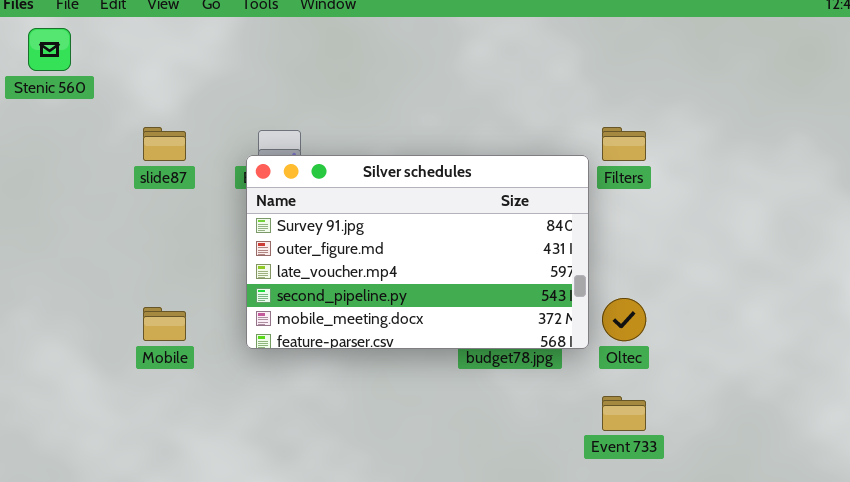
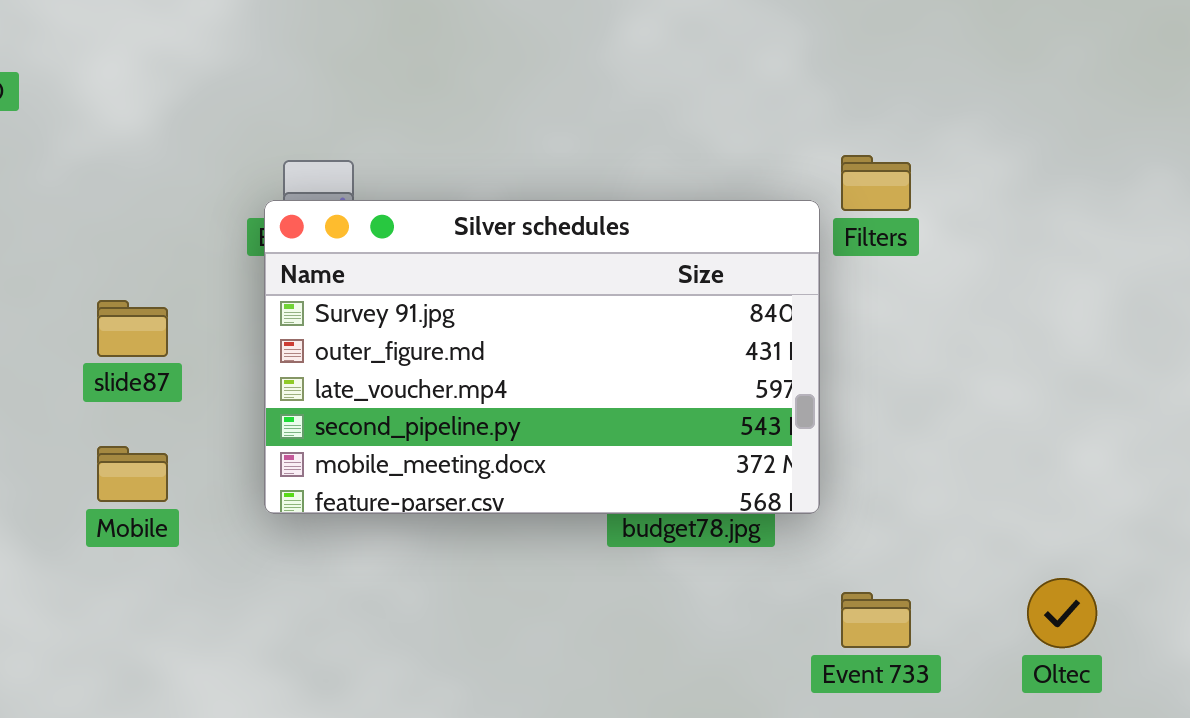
slide87: [143,127,186,161] -> [97,300,168,357], moved
Oltec: [602,298,646,341] -> [1027,578,1097,648], moved

